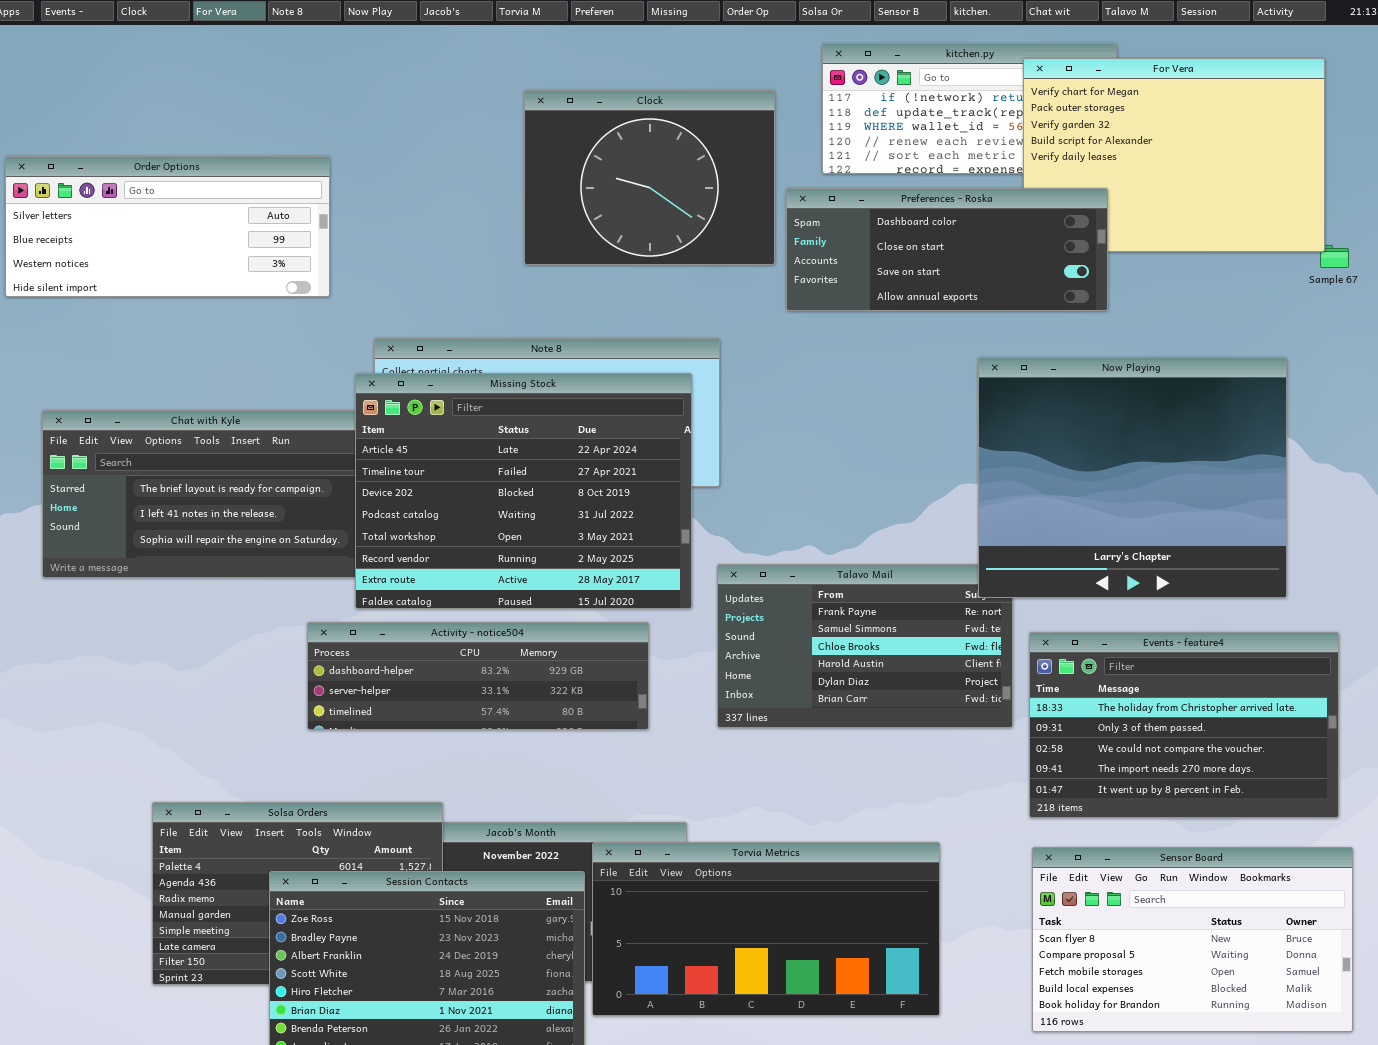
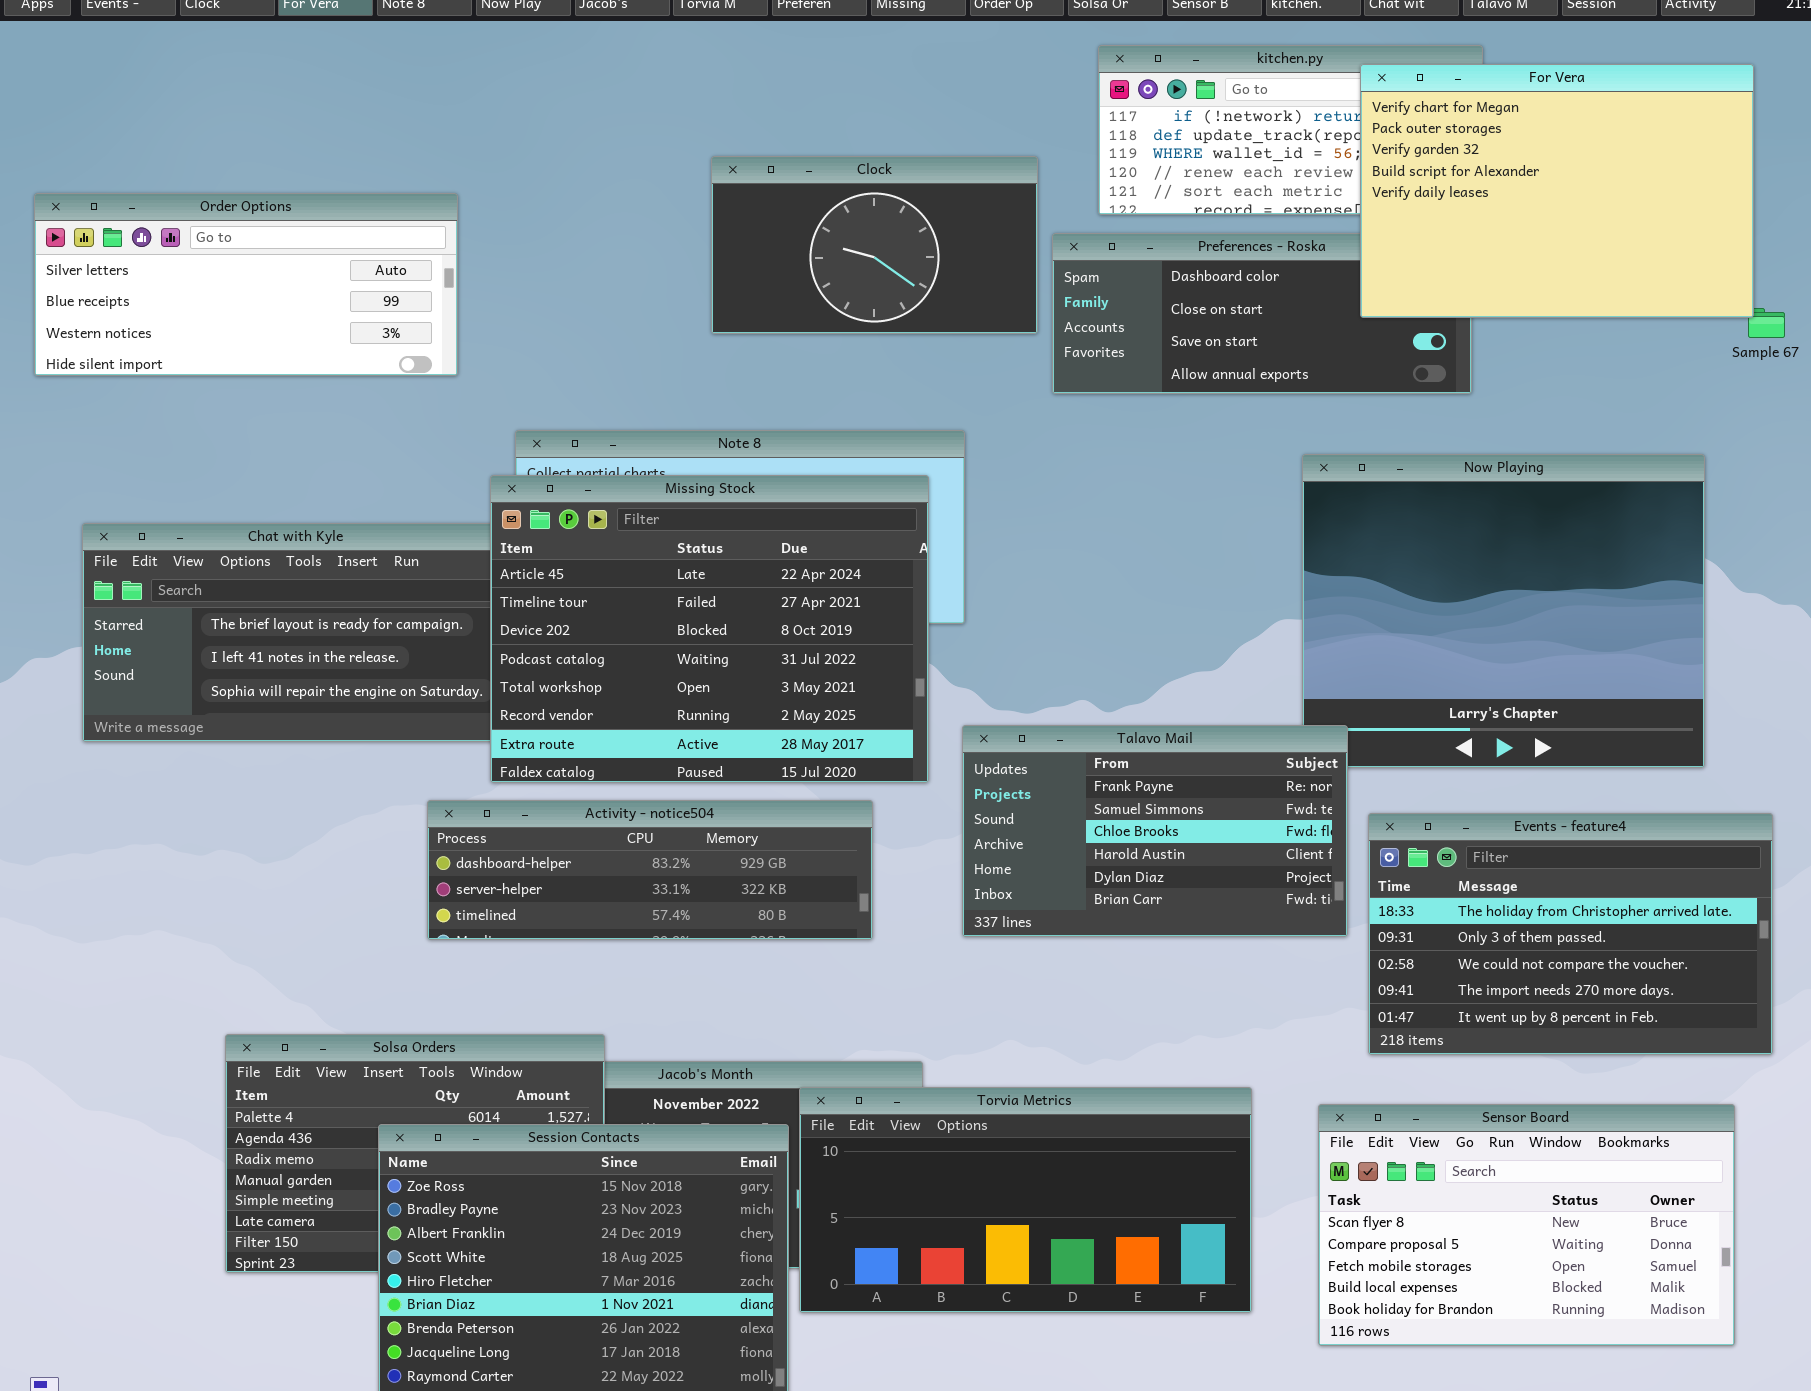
For Vera: [1023,58,1325,252] -> [1360,64,1754,318], raised
Clock: [524,90,775,265] -> [711,156,1038,334], resized
Talavo Mail: [717,564,1013,728] -> [962,725,1348,937], raised
Sensor Board: [1032,847,1353,1032] -> [1318,1104,1735,1346], moved

